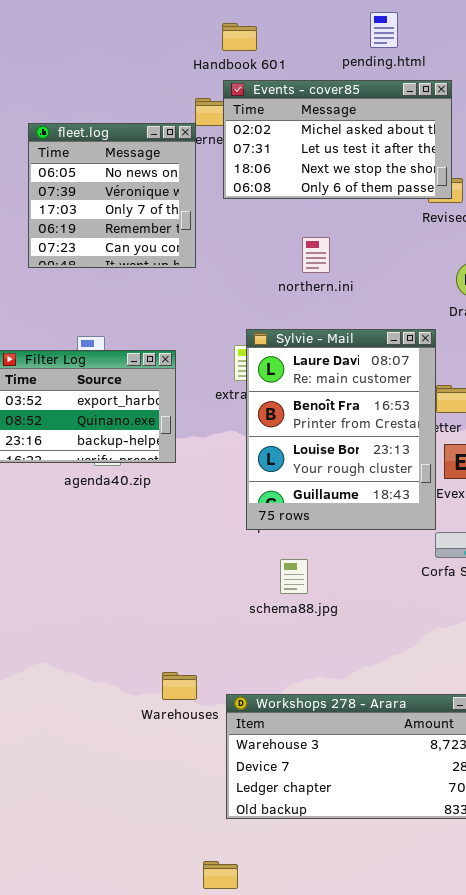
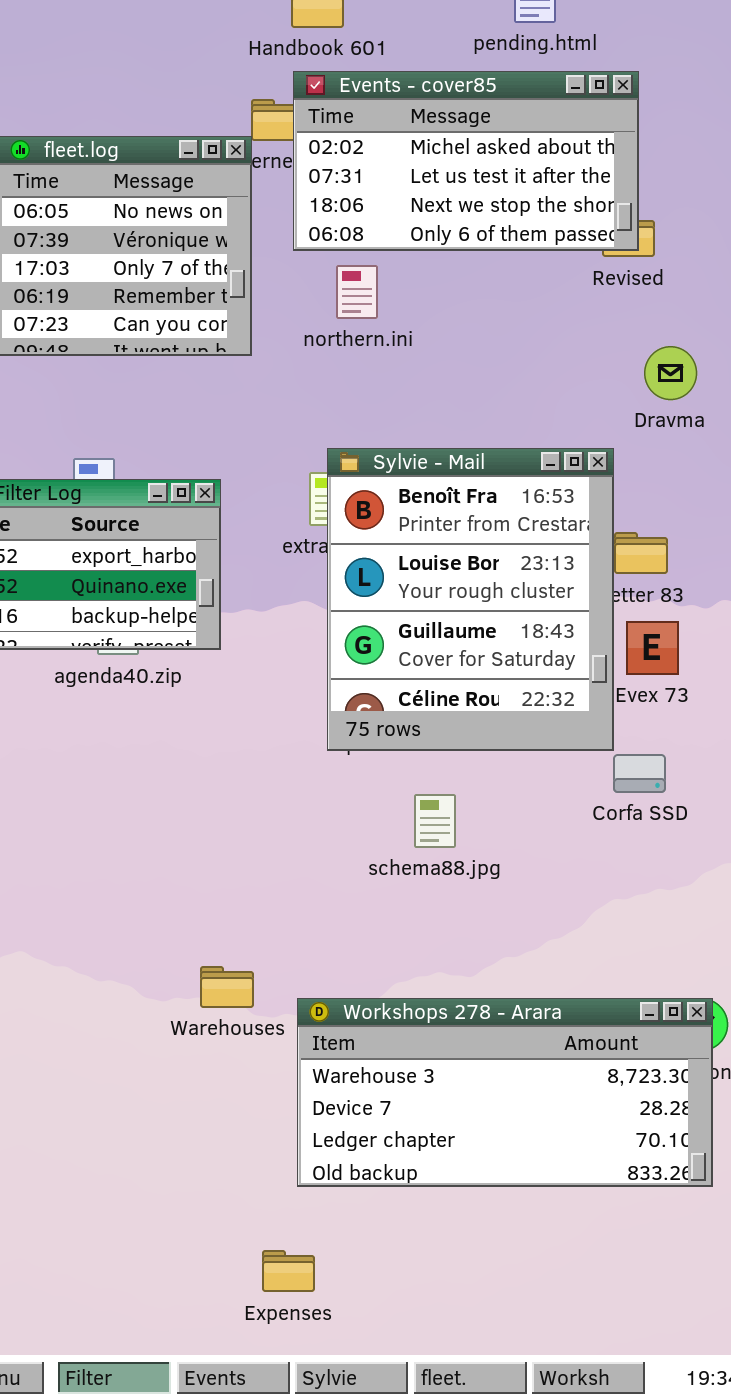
northern.ini: [302,237,330,273] -> [336,265,378,319], moved
Sylvie - Mail: [246,329,436,530] -> [327,448,614,751], scrolled down 1 row
schema88.jpg: [280,559,308,594] -> [414,794,456,848], moved

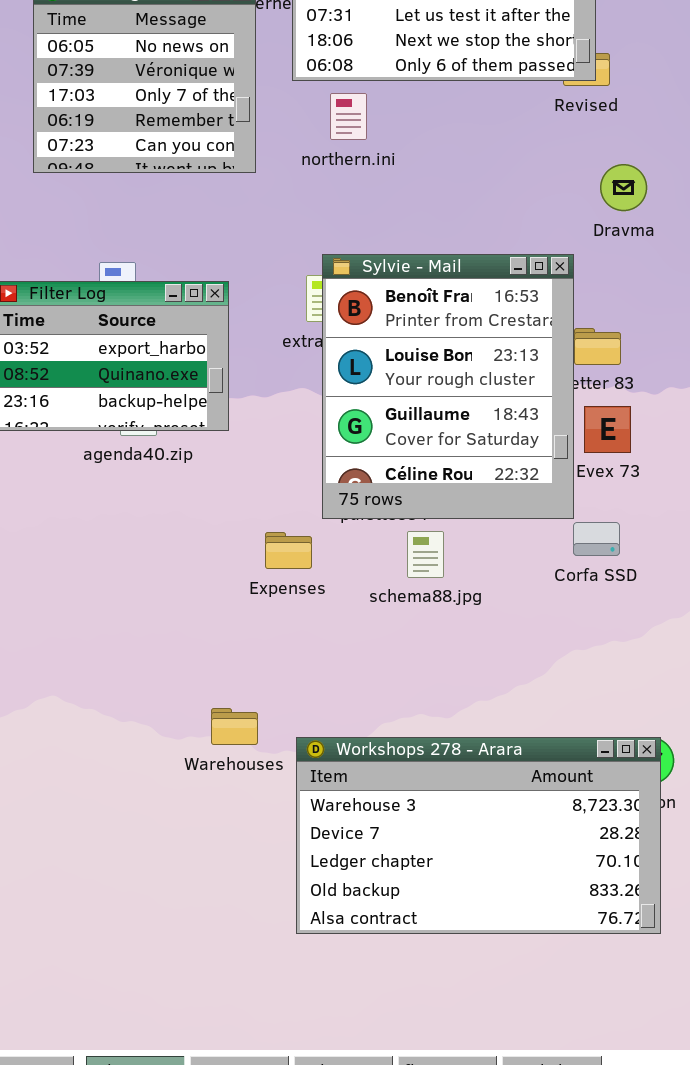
schema88.jpg: [414,794,456,848] -> [407,531,444,578], moved
Workshops 278 - Arara: [297,998,713,1187] -> [296,737,661,934], resized
Expenses: [262,1250,315,1292] -> [265,532,312,569], moved

